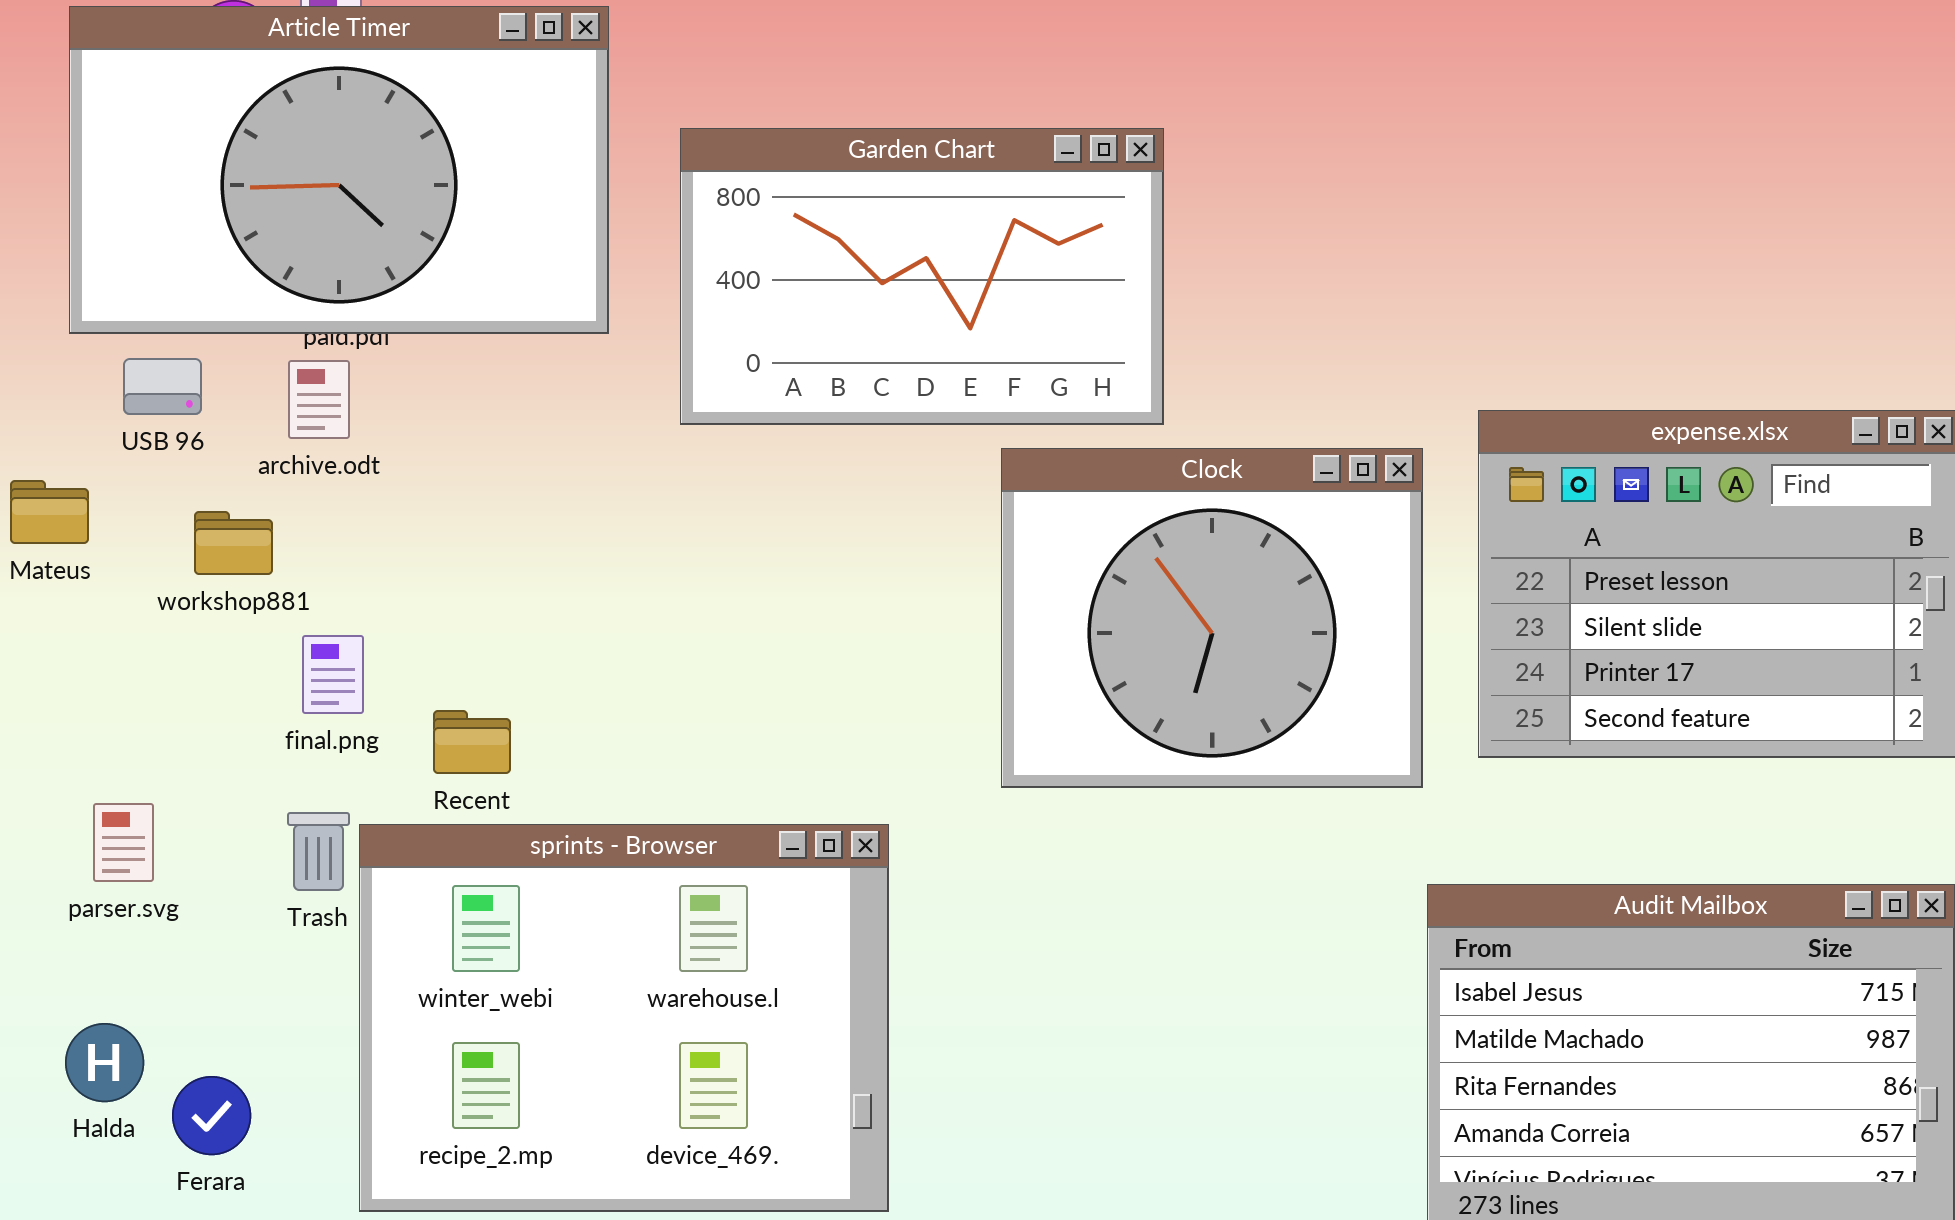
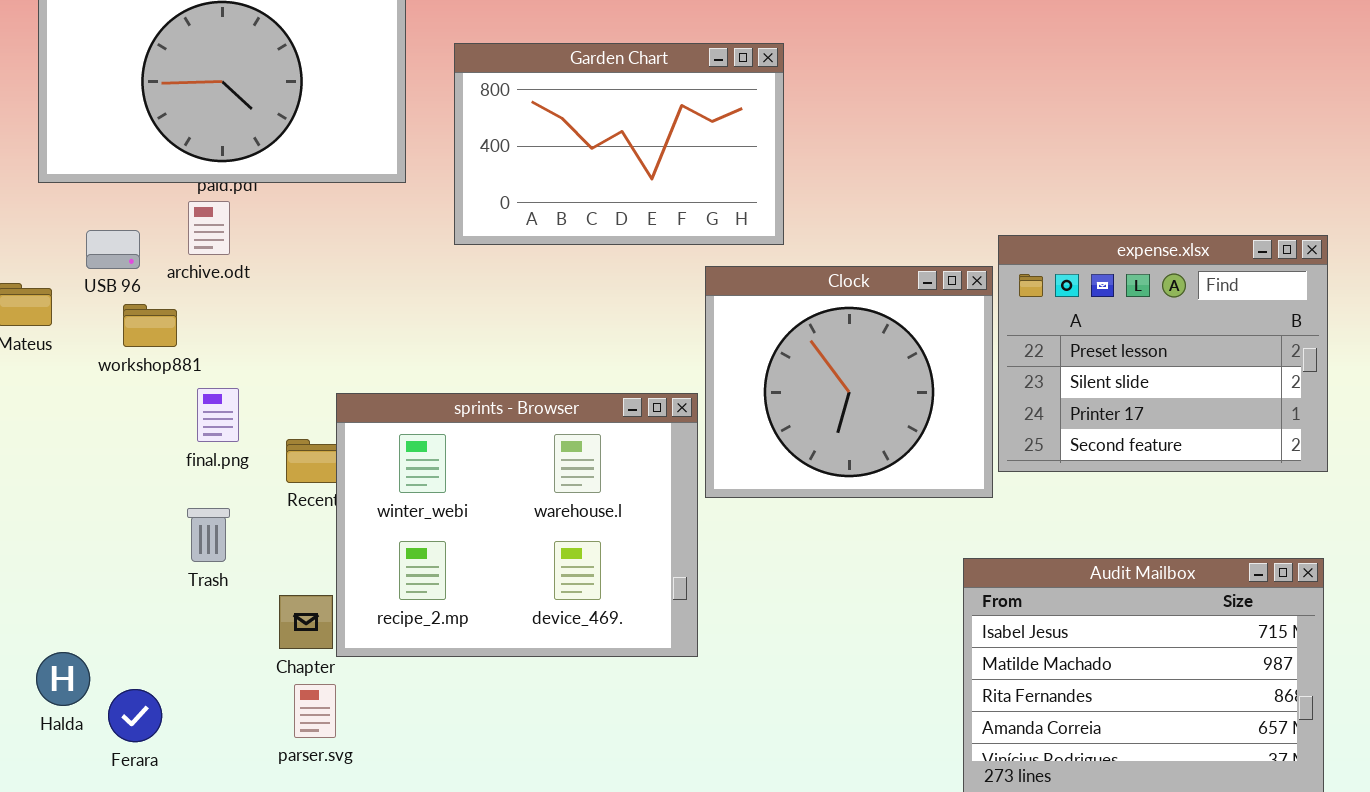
USB 96: [123,358,202,415] -> [86,230,140,269], moved
Clock: [1001,448,1423,788] -> [705,266,993,498], moved
parser.svg: [93,803,154,882] -> [294,684,336,738], moved
sprints - Browser: [359,824,889,1212] -> [336,393,698,657], moved

